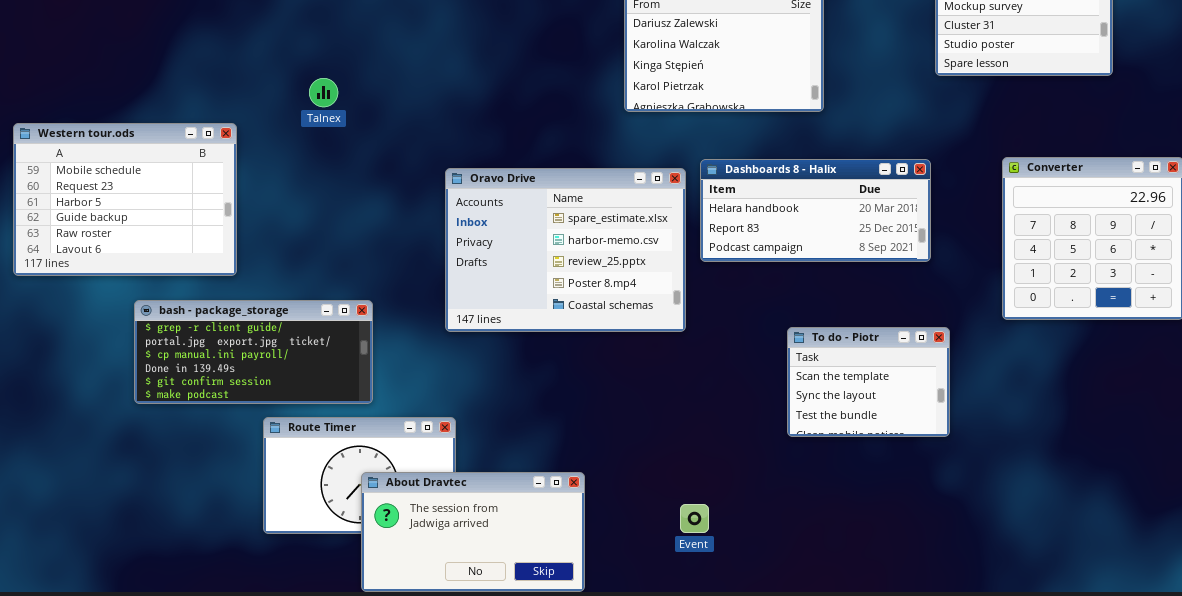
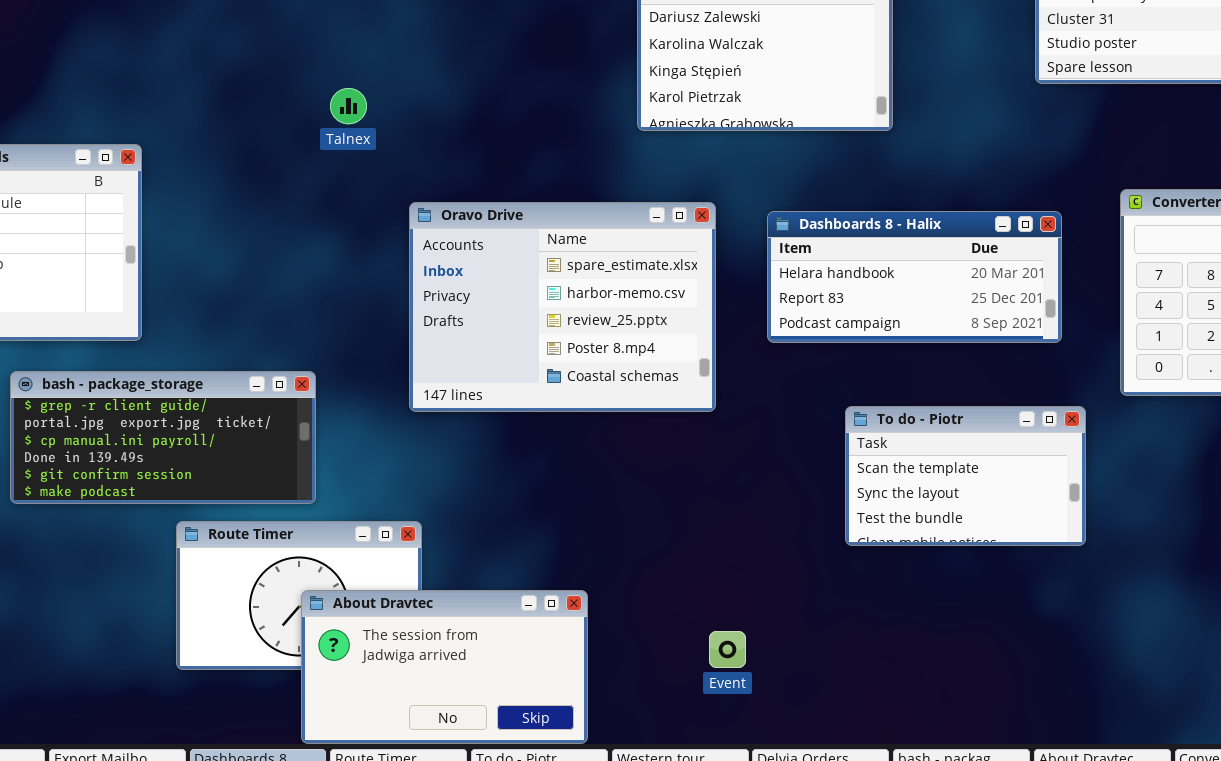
Talnex: [309,78,338,107] -> [330,88,367,124], moved
Dashboards 8 - Halix: [700,159,931,262] -> [767,211,1062,343], moved
To do - Piotr: [787,327,950,437] -> [845,406,1086,546], resized

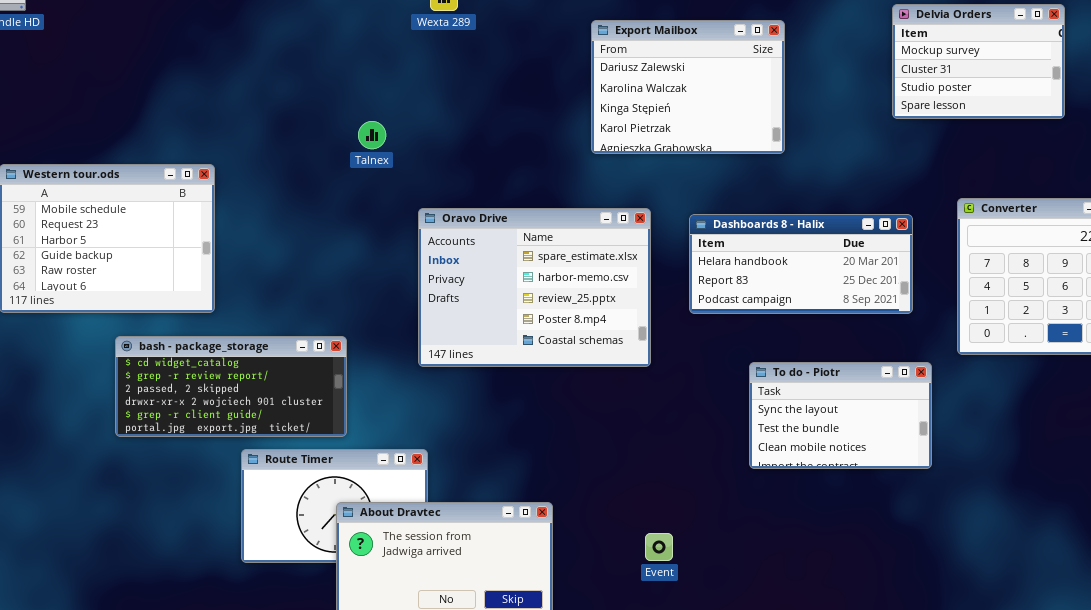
bash - package_storage: [10,371,316,504] -> [115,336,347,437], scrolled up 4 rows
To do - Piotr: [845,406,1086,546] -> [749,362,932,469], scrolled down 1 row

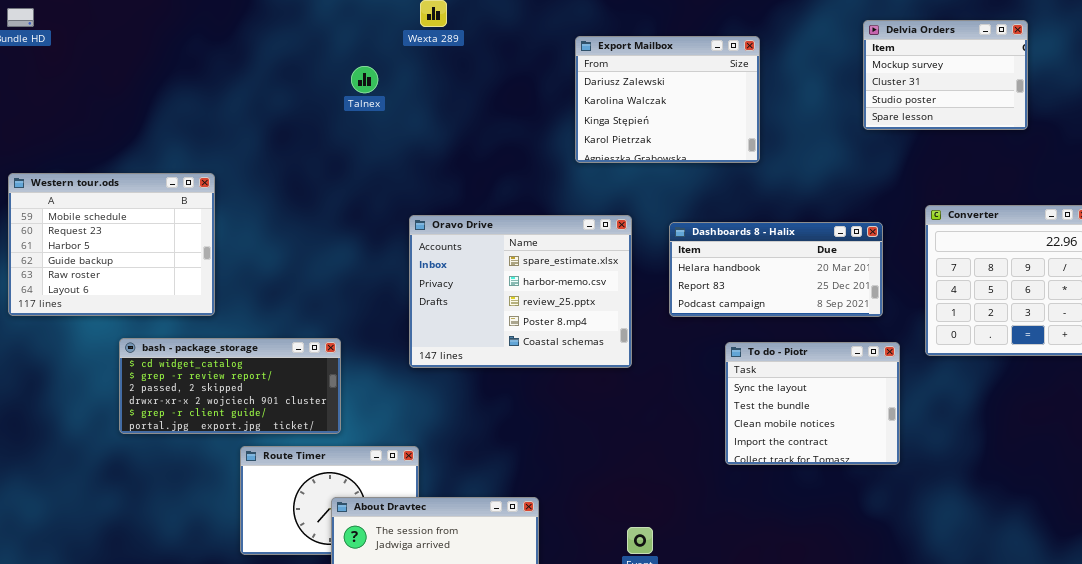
Talnex: [358,121,386,149] -> [351,66,378,93], moved
To do - Piotr: [749,362,932,469] -> [725,342,900,465], resized

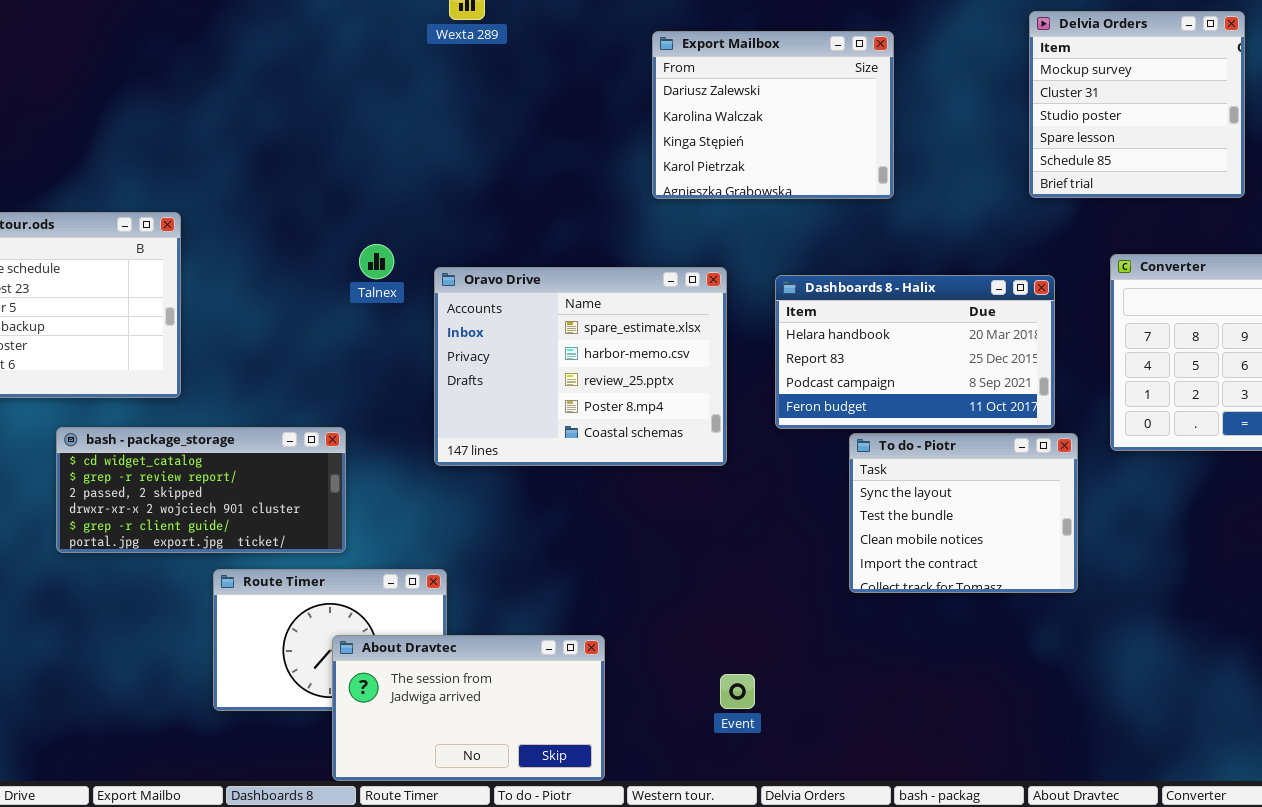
Delvia Orders: [863,20,1028,130] -> [1029,11,1245,198], resized
Talnex: [351,66,378,93] -> [359,244,394,279], moved
Dashboards 8 - Halix: [669,222,883,317] -> [775,275,1055,429], resized

